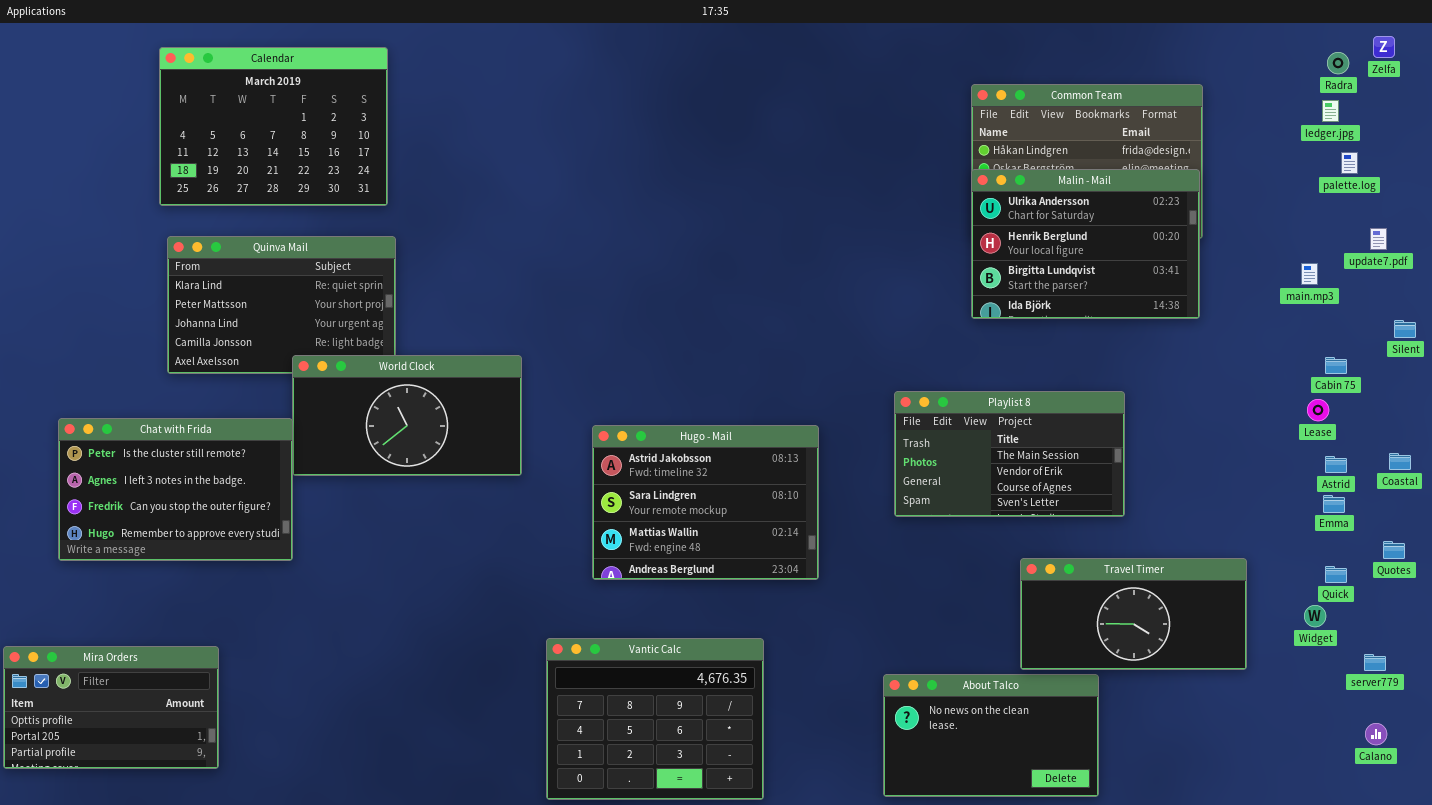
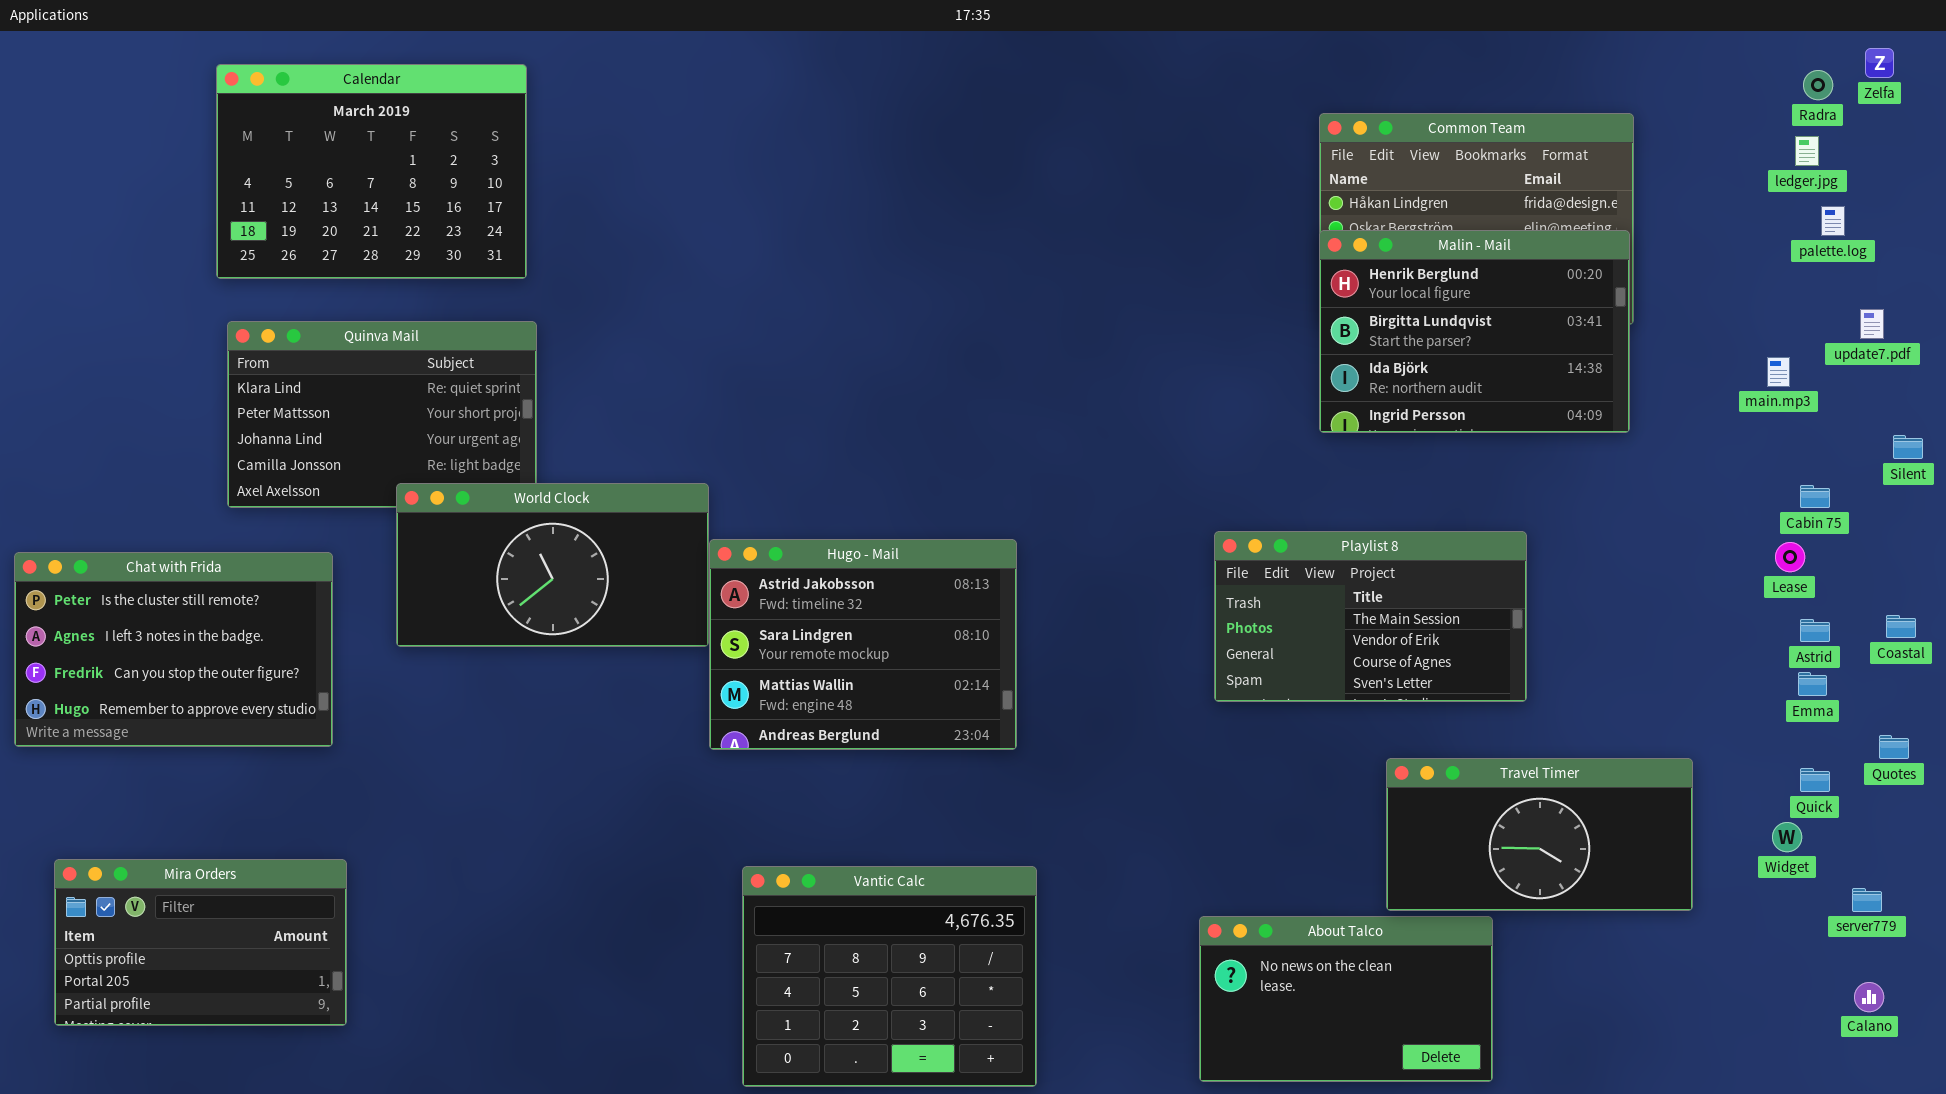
Malin - Mail: [971,169,1200,319] -> [1319,230,1630,433], scrolled down 1 row
Chat with Frida: [58,418,293,561] -> [14,552,333,747], moved
Hugo - Mail: [592,425,819,580] -> [709,539,1017,750], moved
Mira Orders: [3,646,219,769] -> [54,859,347,1026], moved

